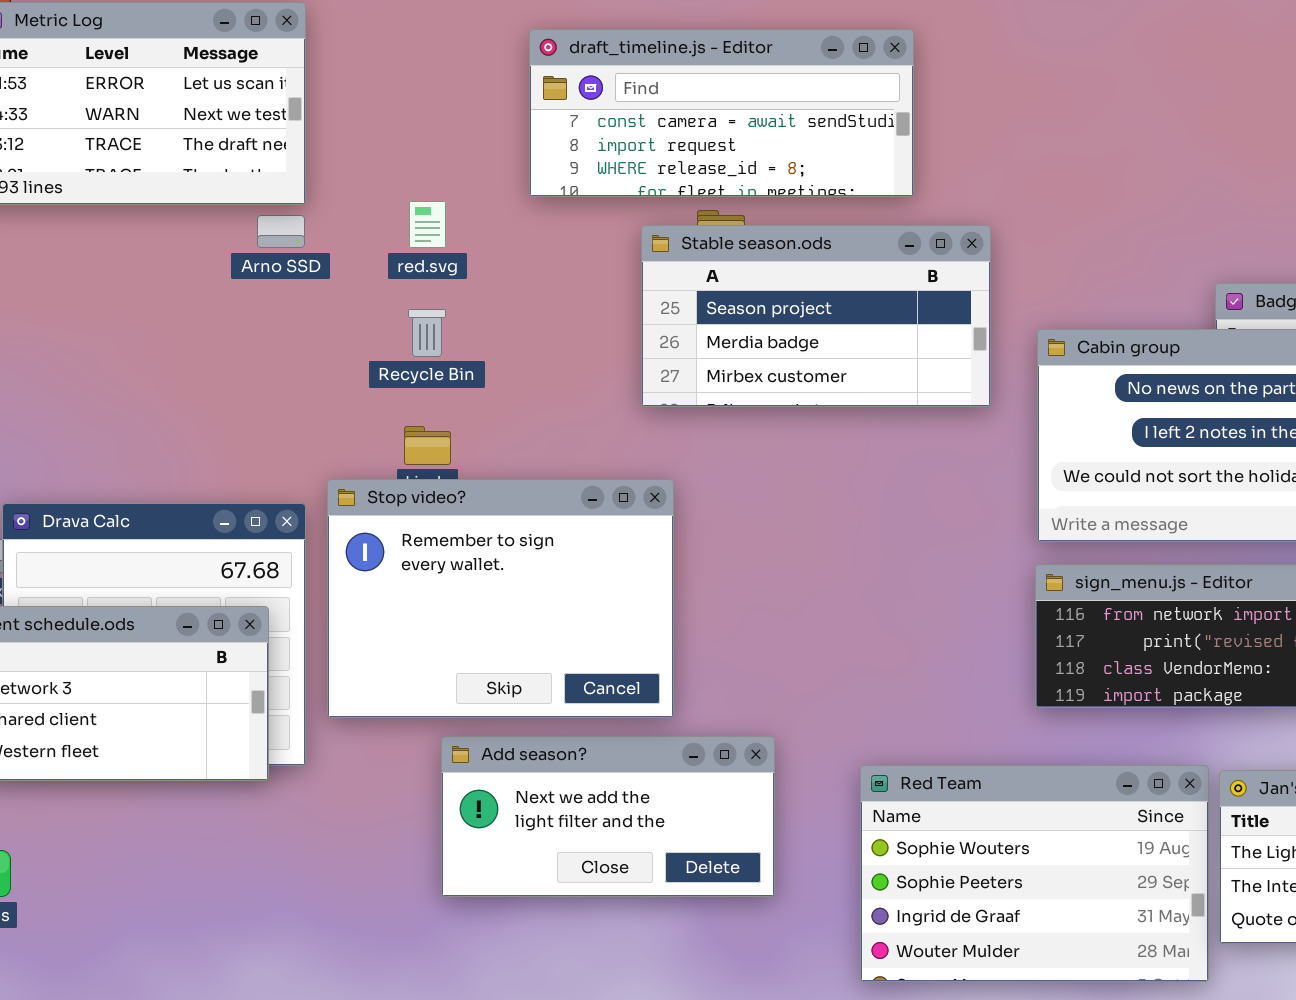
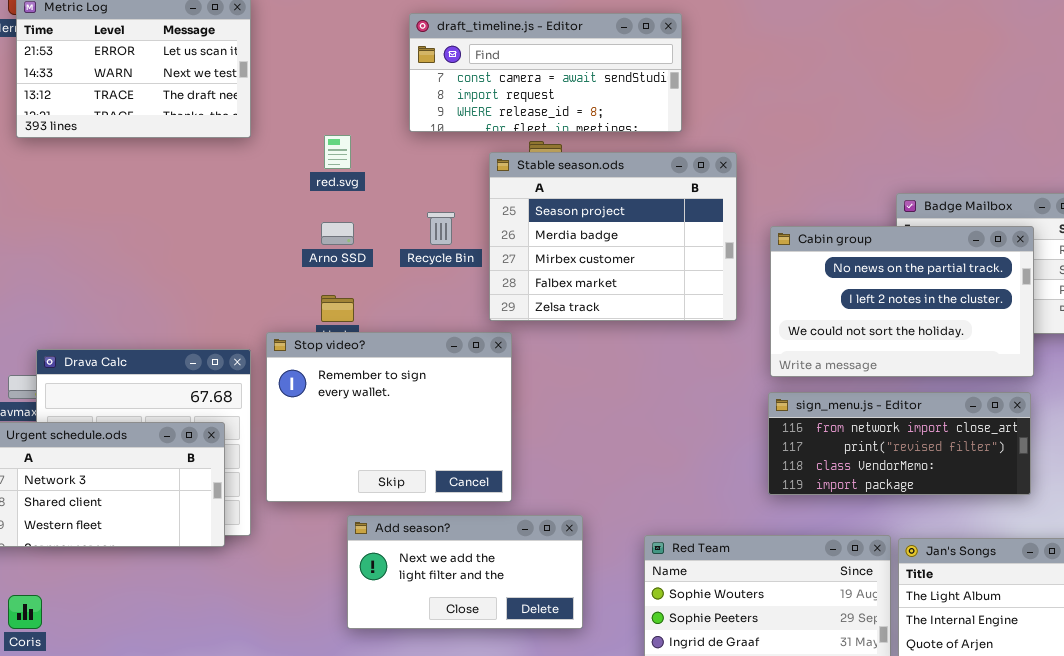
Arno SSD: [257,215,305,248] -> [321,222,354,245], moved
Stable season.ods: [641,225,991,407] -> [489,152,737,321], resized
Recycle Bin: [408,309,446,357] -> [427,212,455,245], moved

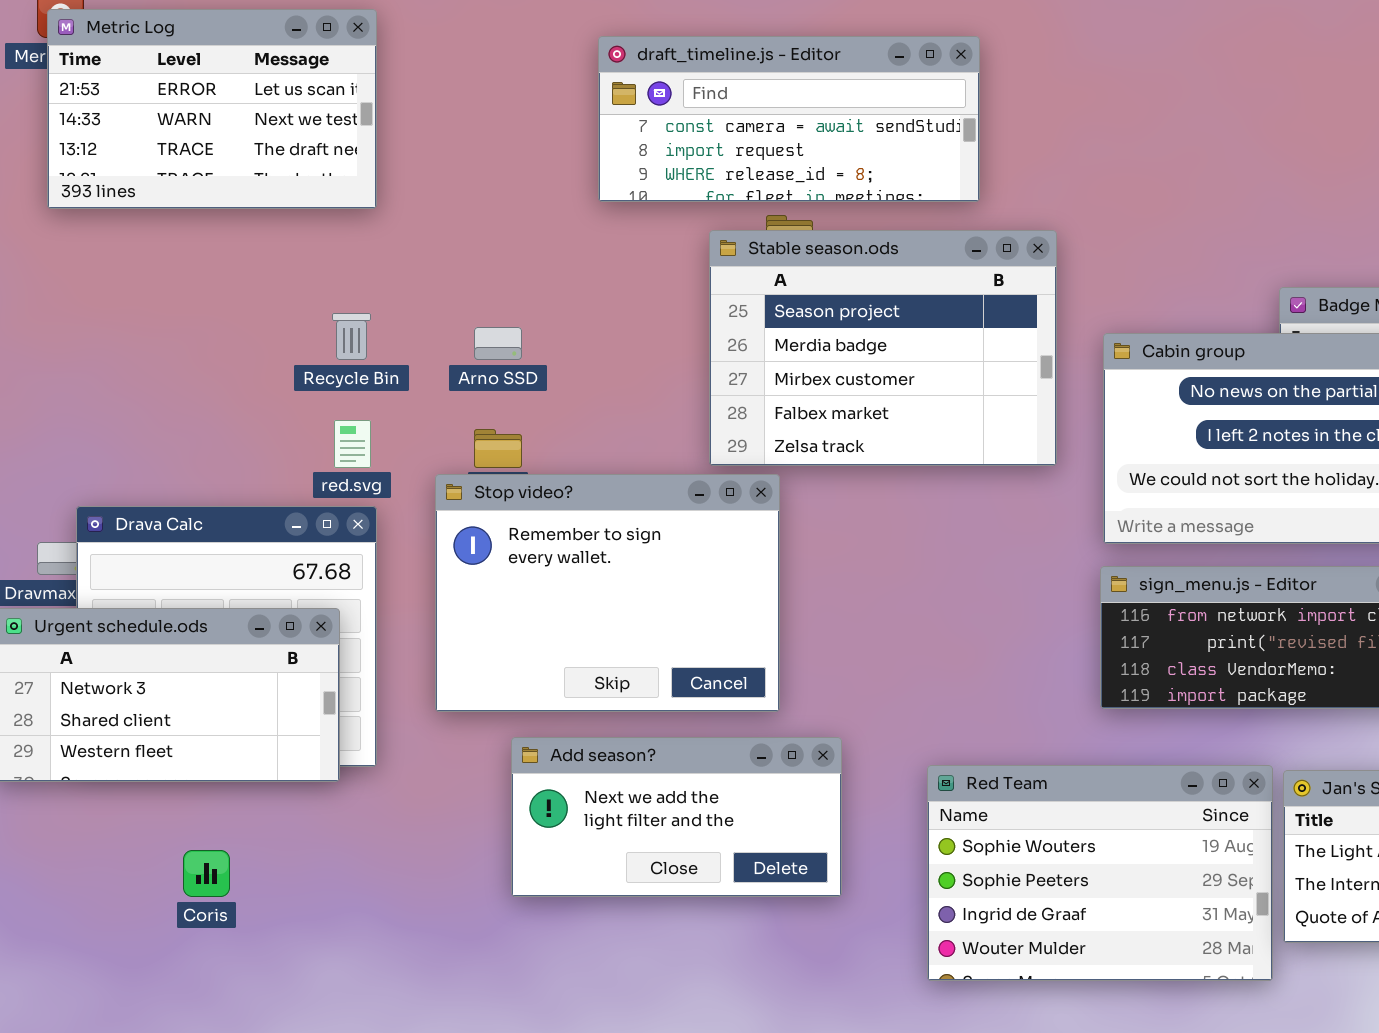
red.svg: [324,135,351,169] -> [334,420,371,468], moved
Recycle Bin: [427,212,455,245] -> [332,313,371,360], moved
Stop video?: [266,332,512,502] -> [435,474,780,712], moved
Coris: [8,595,42,629] -> [183,850,230,897], moved

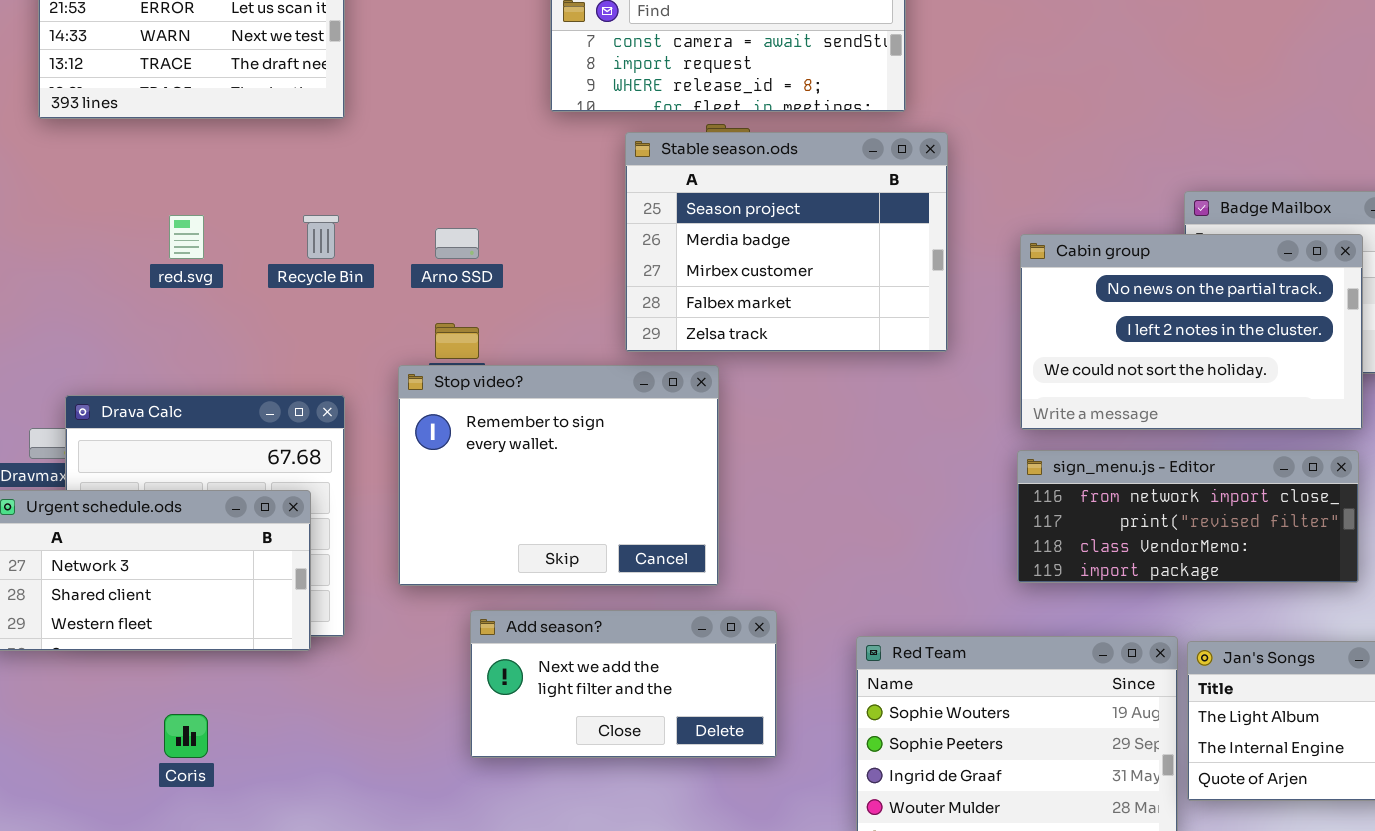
Stable season.ods: [709,230,1057,466] -> [625,132,948,352], moved
red.svg: [334,420,371,468] -> [169,215,204,259], moved

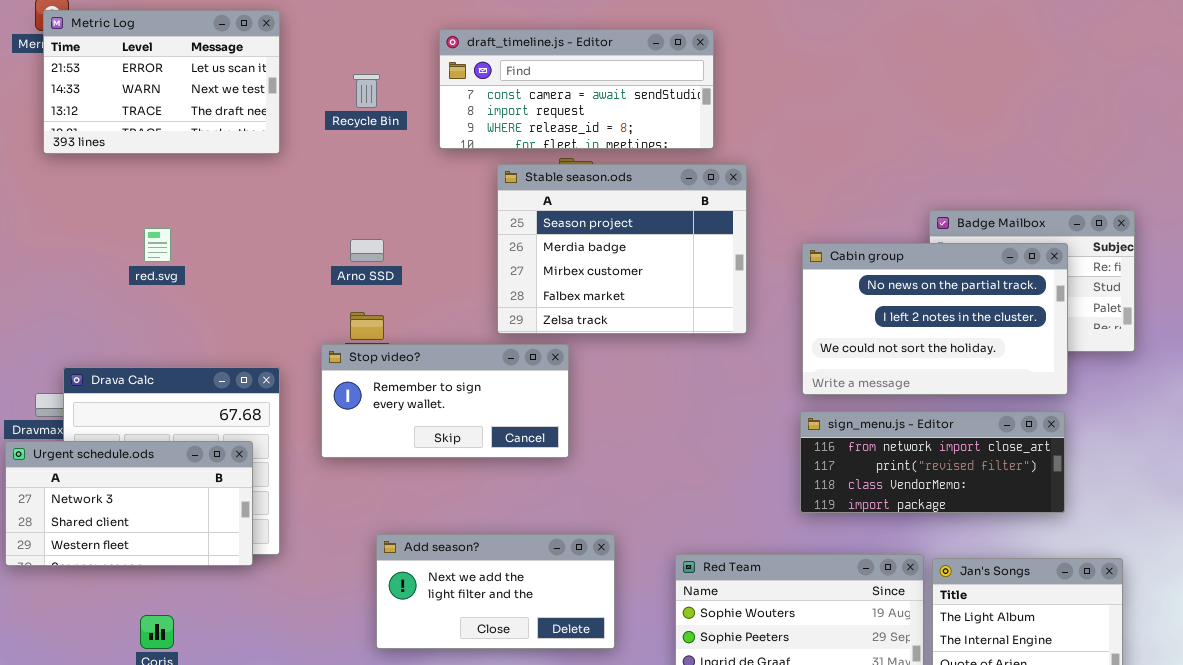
Recycle Bin: [303,215,339,259] -> [353,74,380,108], moved
Stop video?: [398,365,719,586] -> [321,344,569,458], resized

